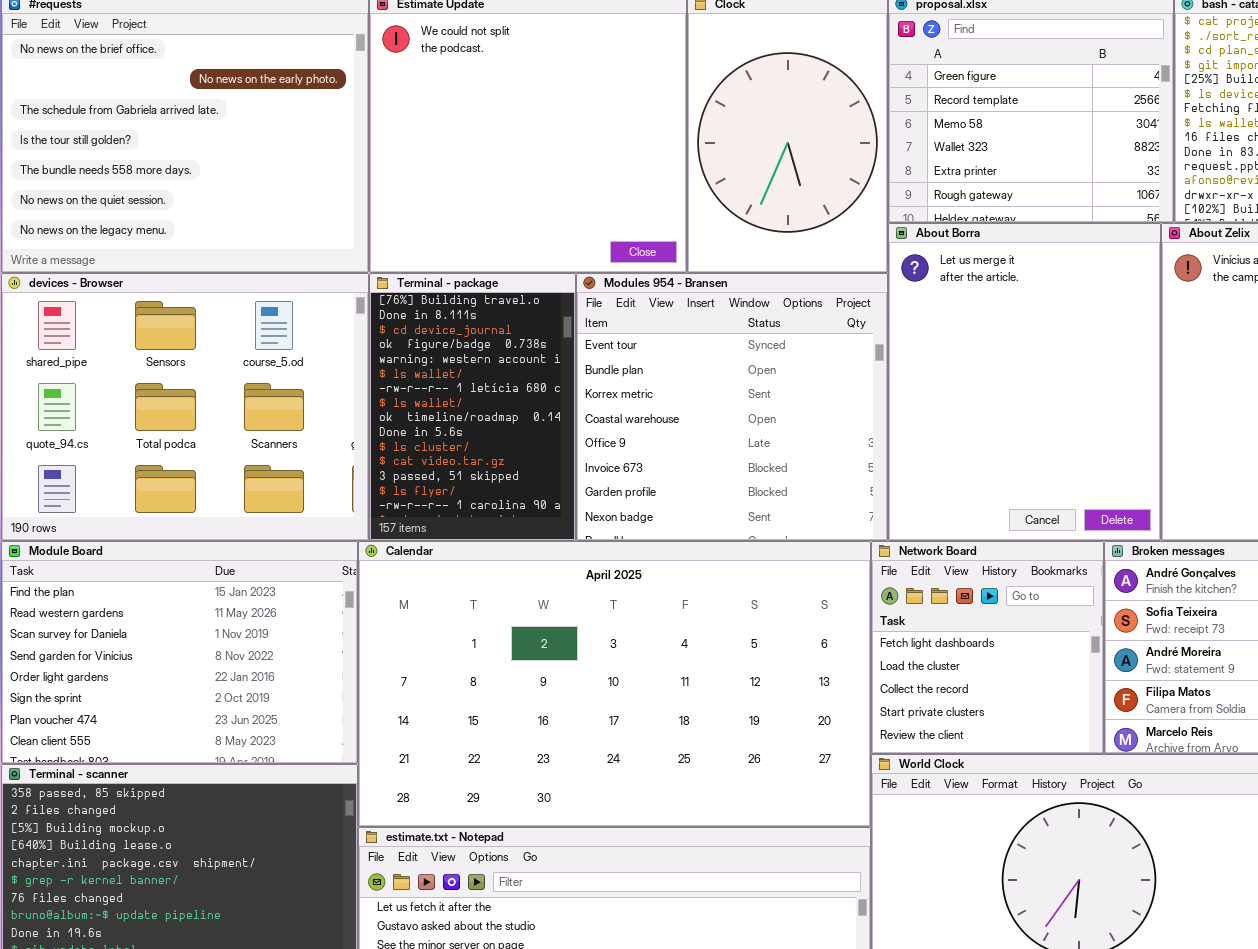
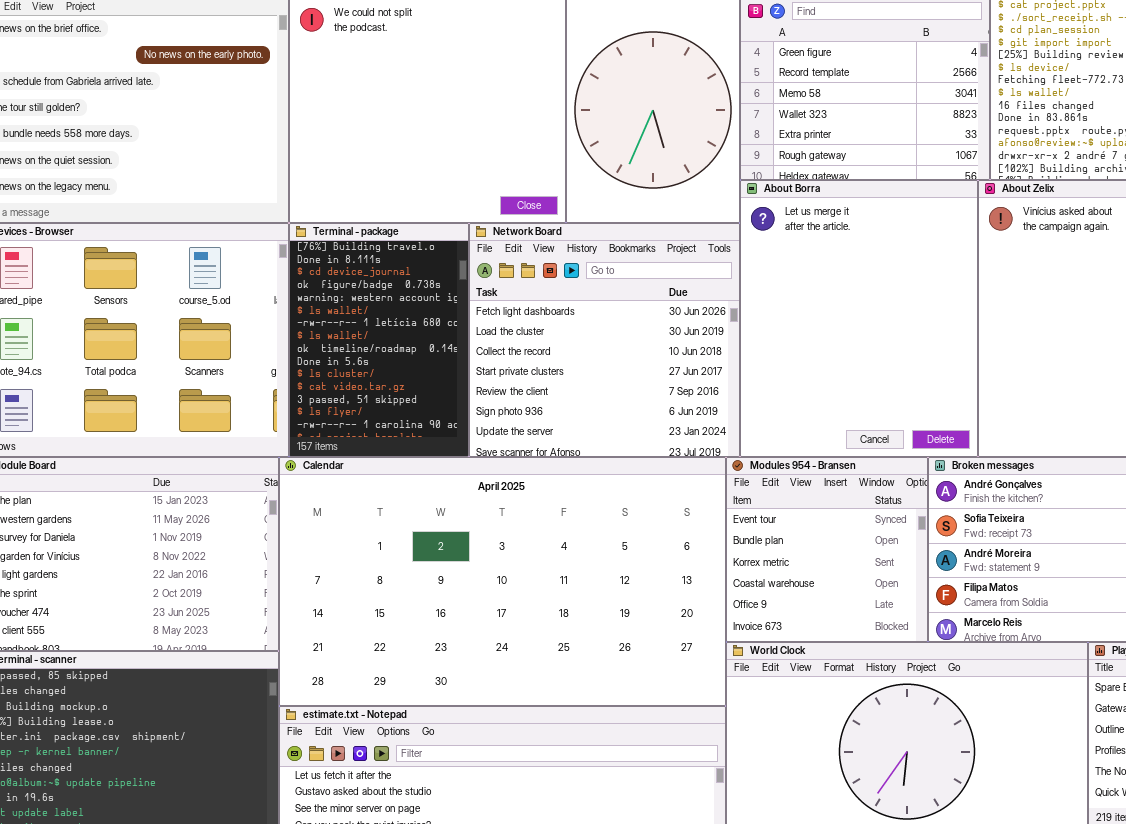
Modules 954 - Bransen: [576,273,888,541] -> [726,457,928,642], moved, resized
Network Board: [871,541,1104,754] -> [469,223,740,457], moved, resized

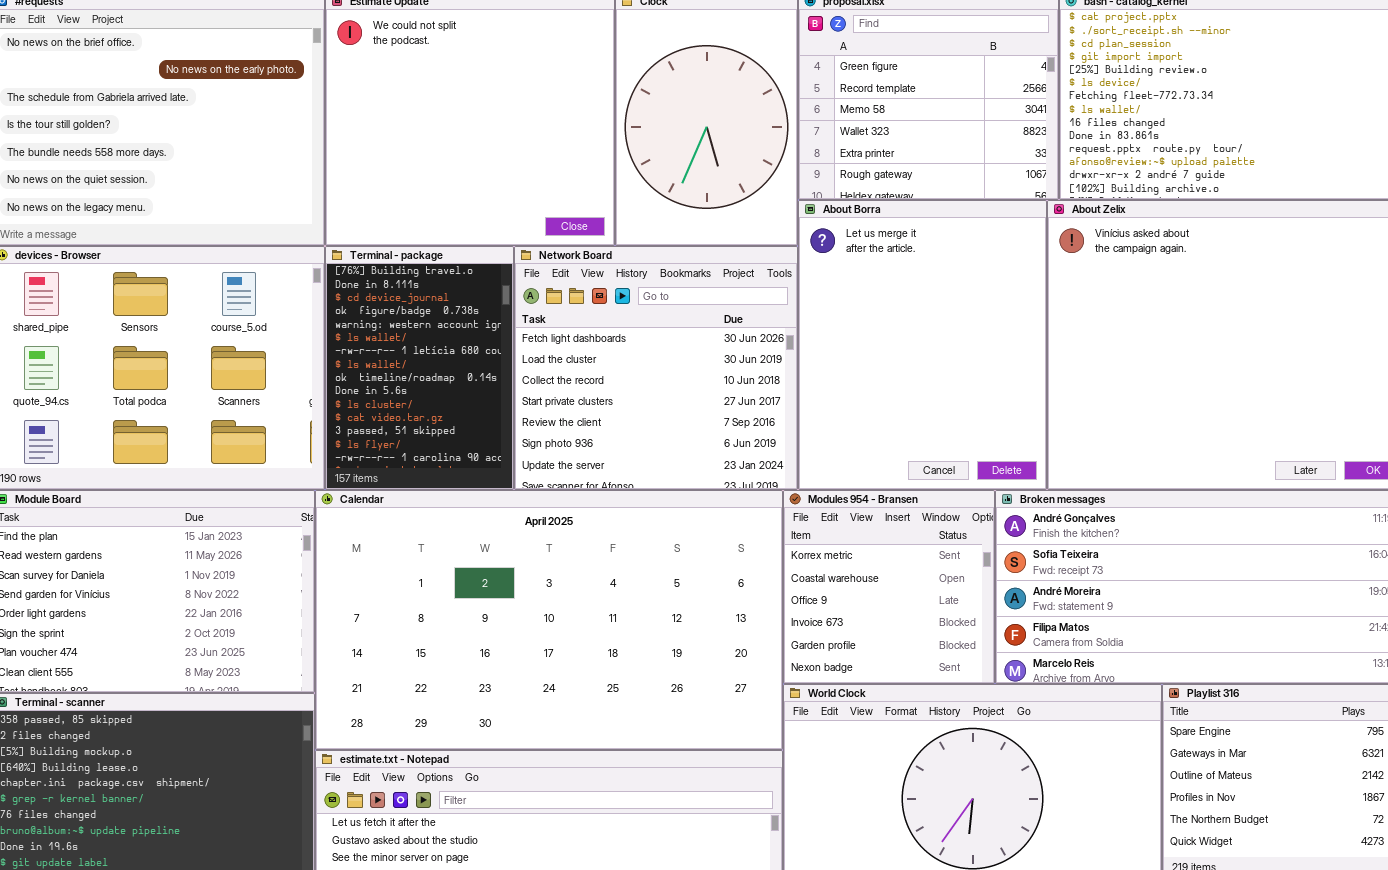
Modules 954 - Bransen: [726,457,928,642] -> [783,490,995,684], scrolled down 2 rows

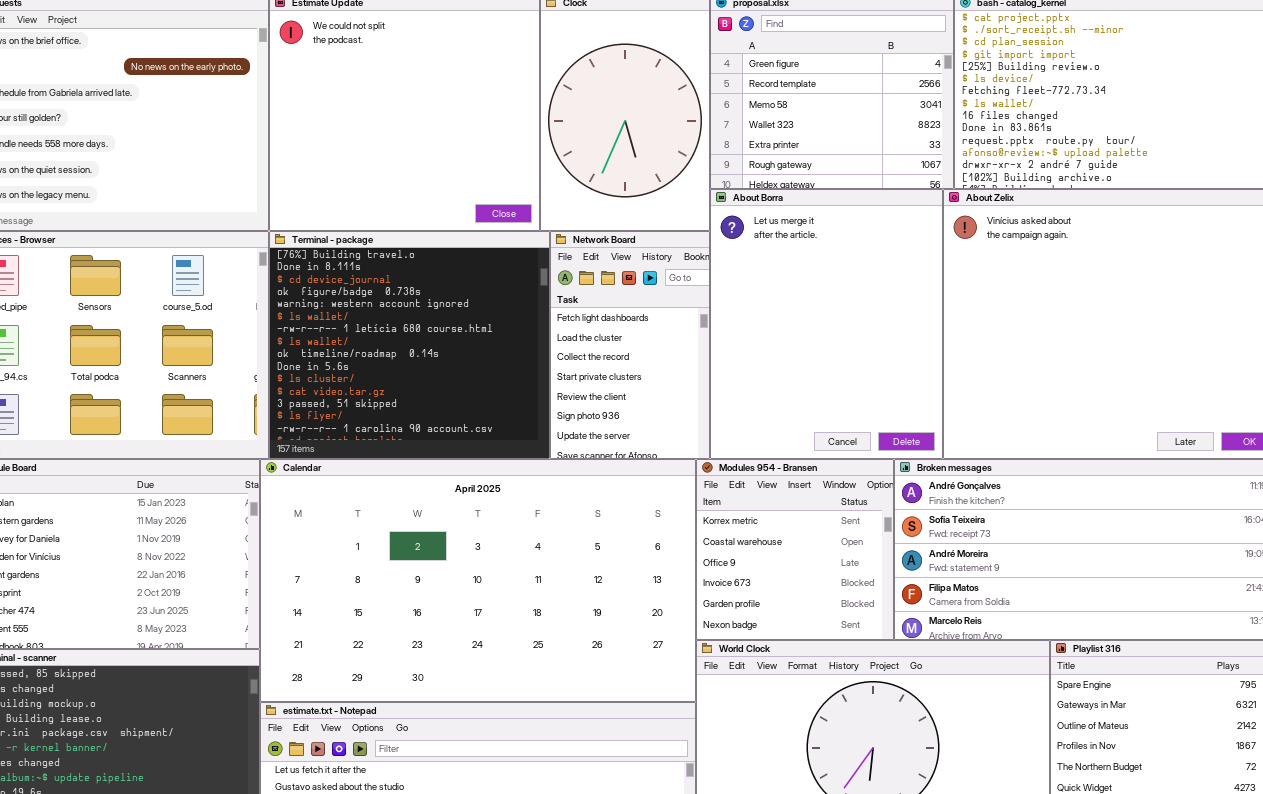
Terminal - package: [325,246,514,490] -> [269,231,550,459], resized
Network Board: [514,246,798,490] -> [550,231,710,459], resized

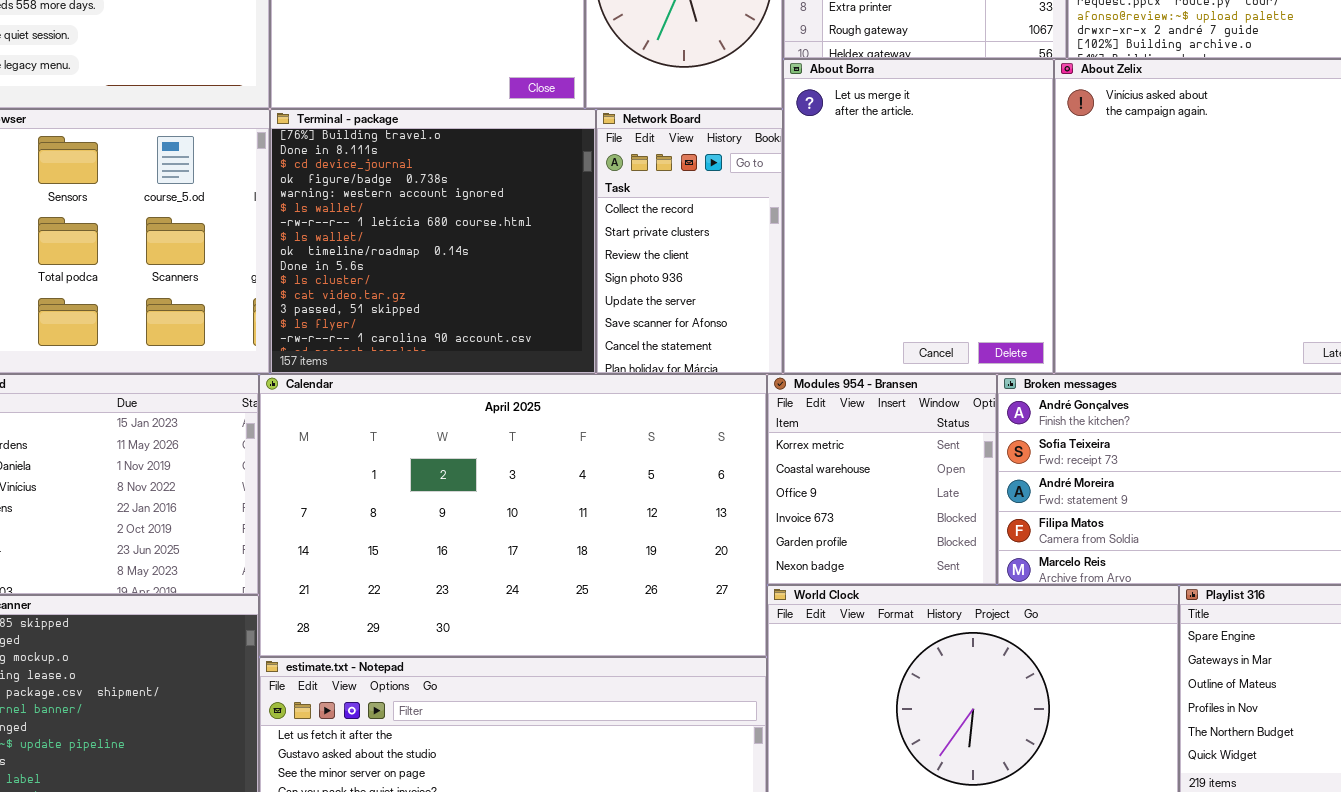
Network Board: [550,231,710,459] -> [596,109,783,374], scrolled down 2 rows

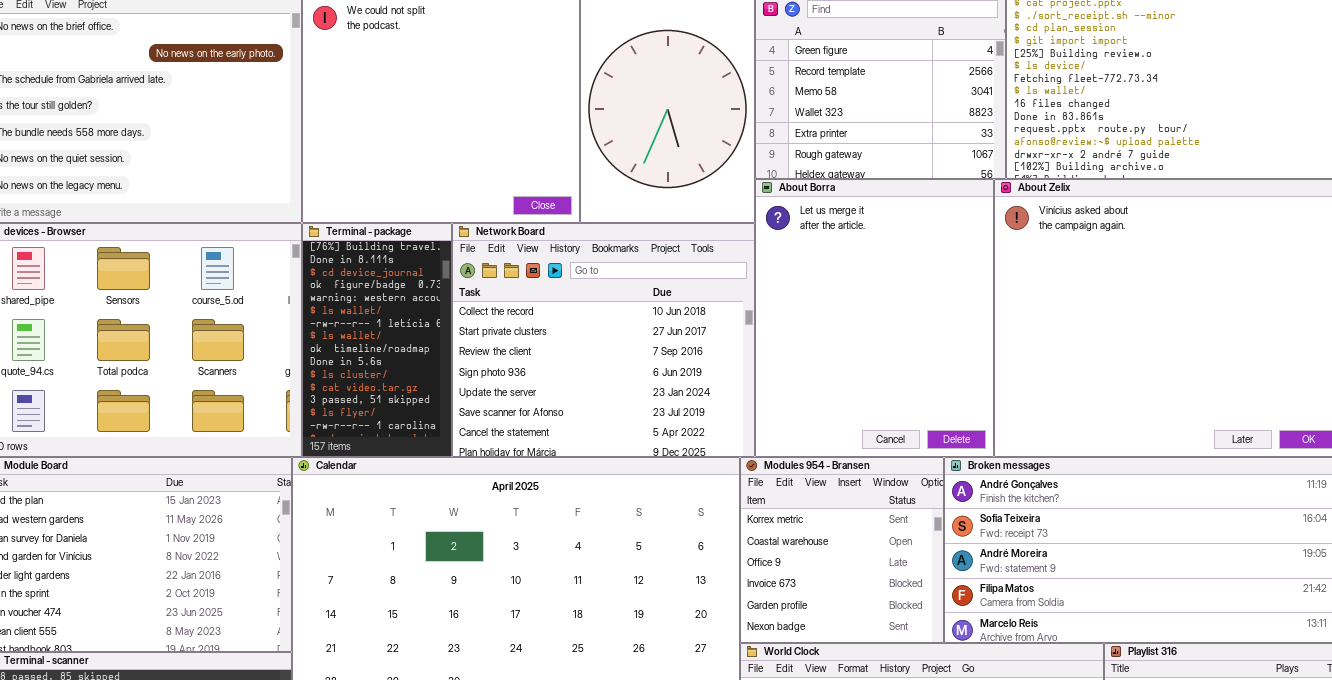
Terminal - package: [270,109,596,374] -> [302,223,452,457], resized
Network Board: [596,109,783,374] -> [452,223,755,457], resized

